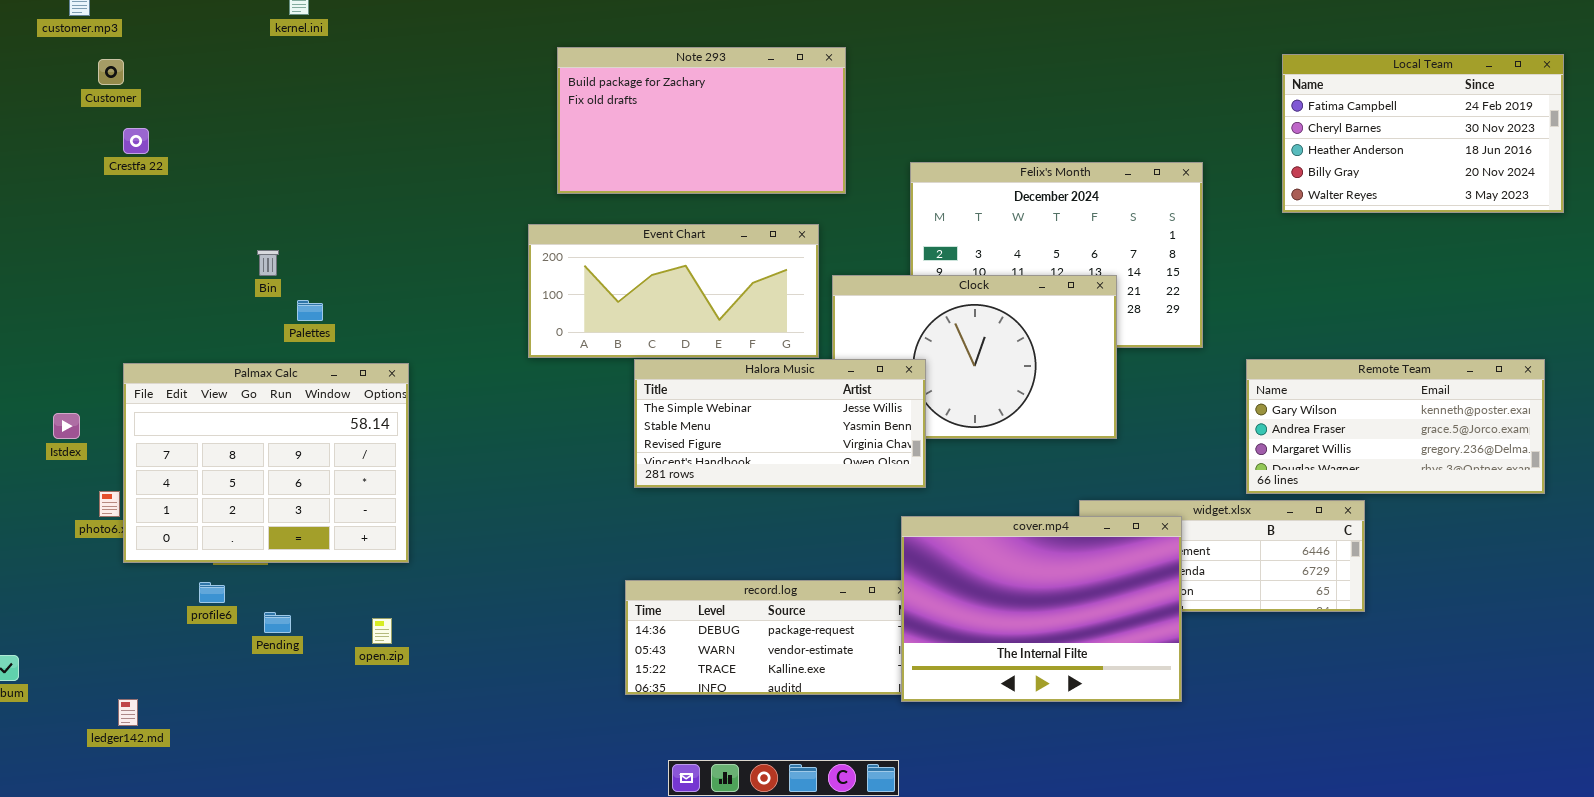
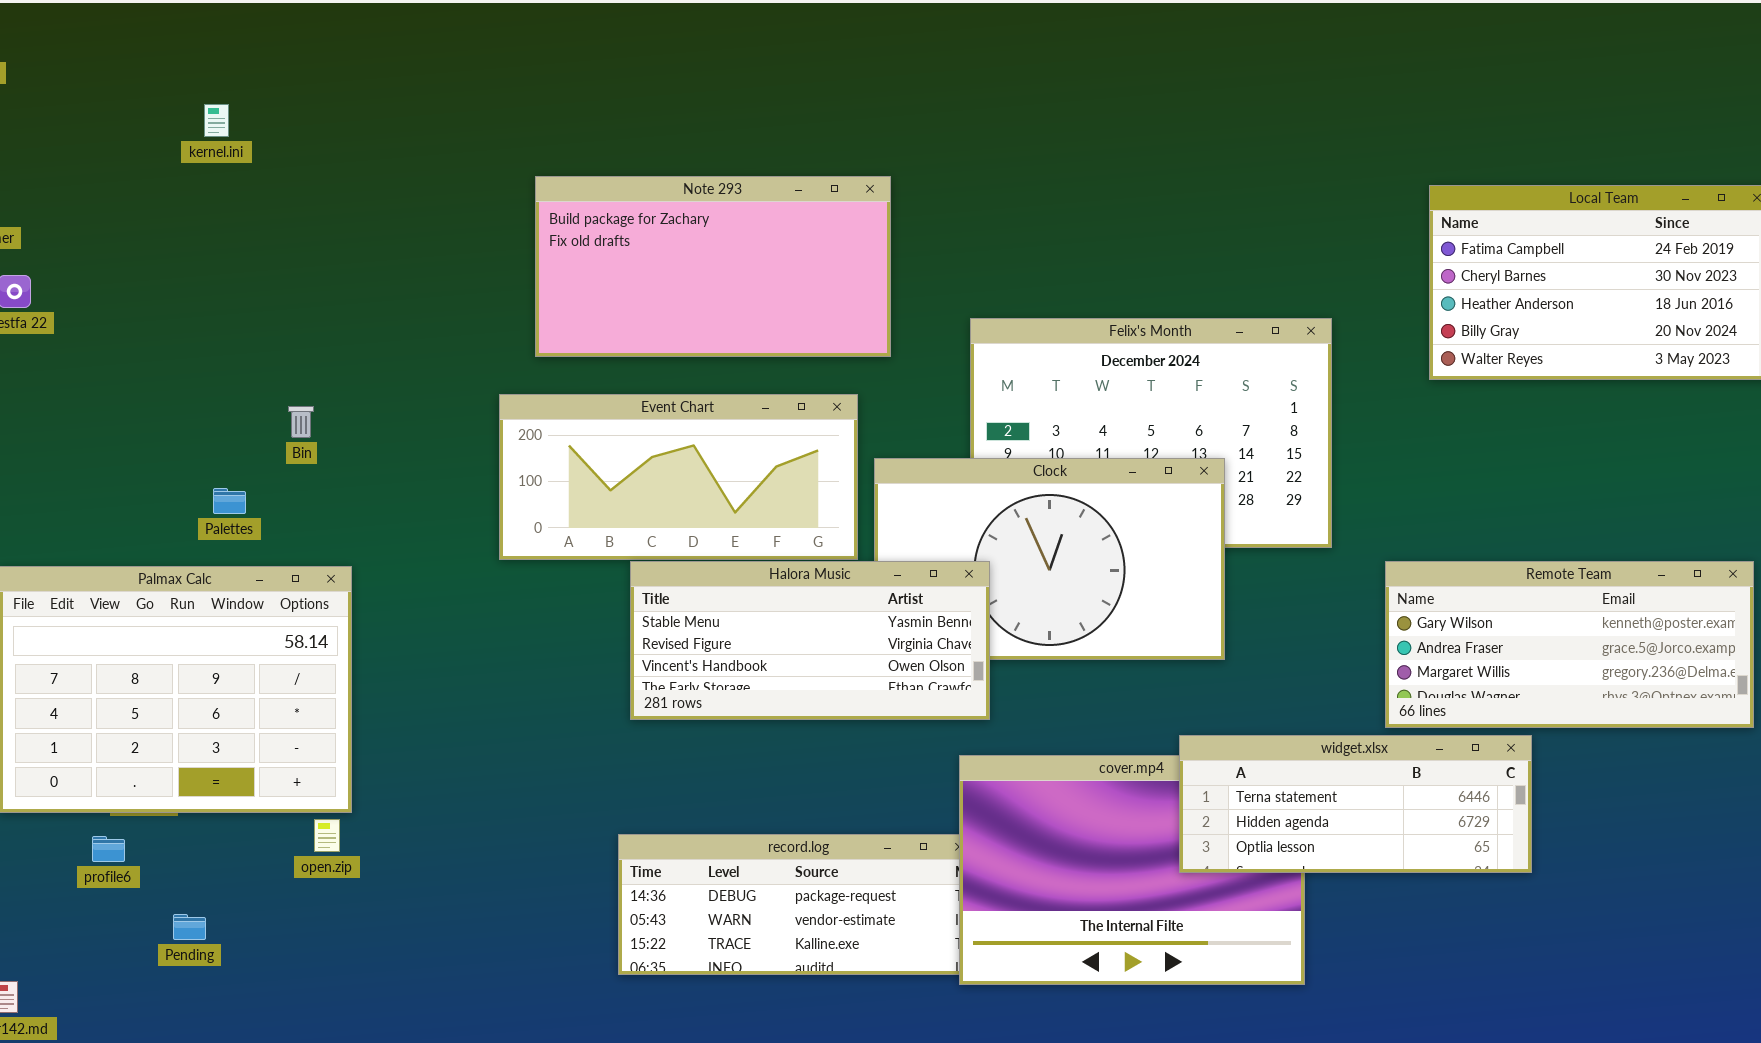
Bin: [257,250,279,276] -> [288,406,314,438], moved
Halora Music: [634,359,926,488] -> [630,561,990,720], scrolled down 1 row
widget.xlsx: [1079,500,1365,612] -> [1179,735,1532,873], raised
Pending: [264,612,291,633] -> [173,914,206,940], moved
open.zip: [372,618,392,644] -> [314,819,340,852], moved

